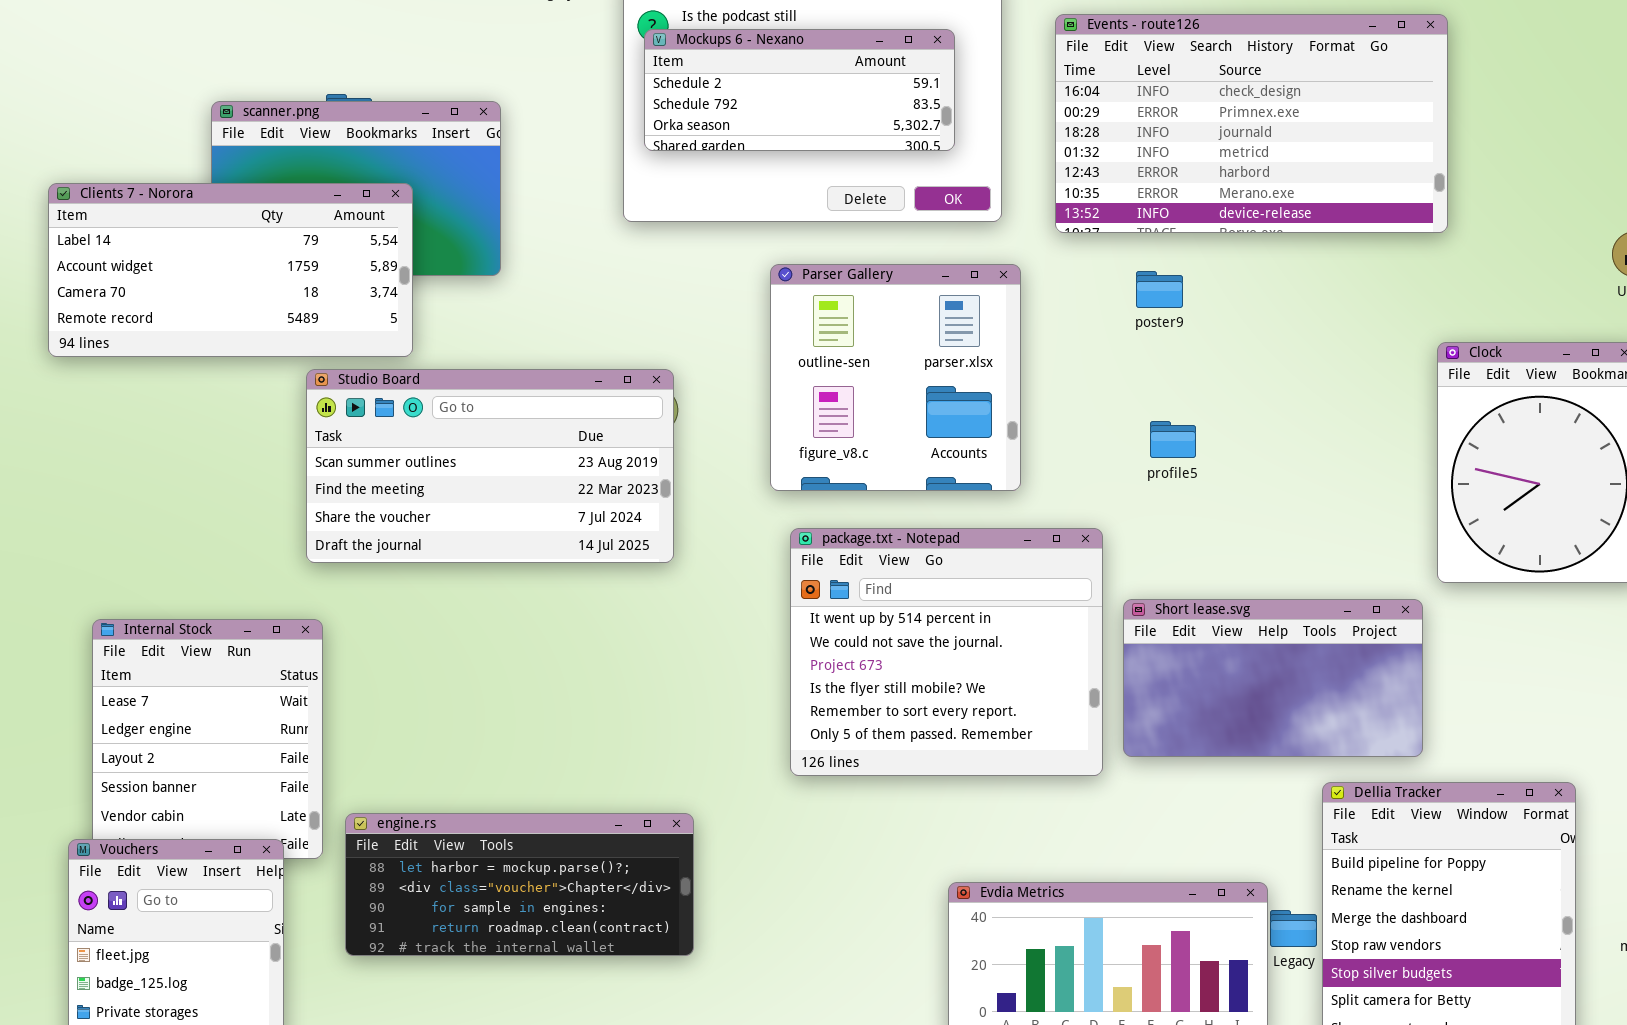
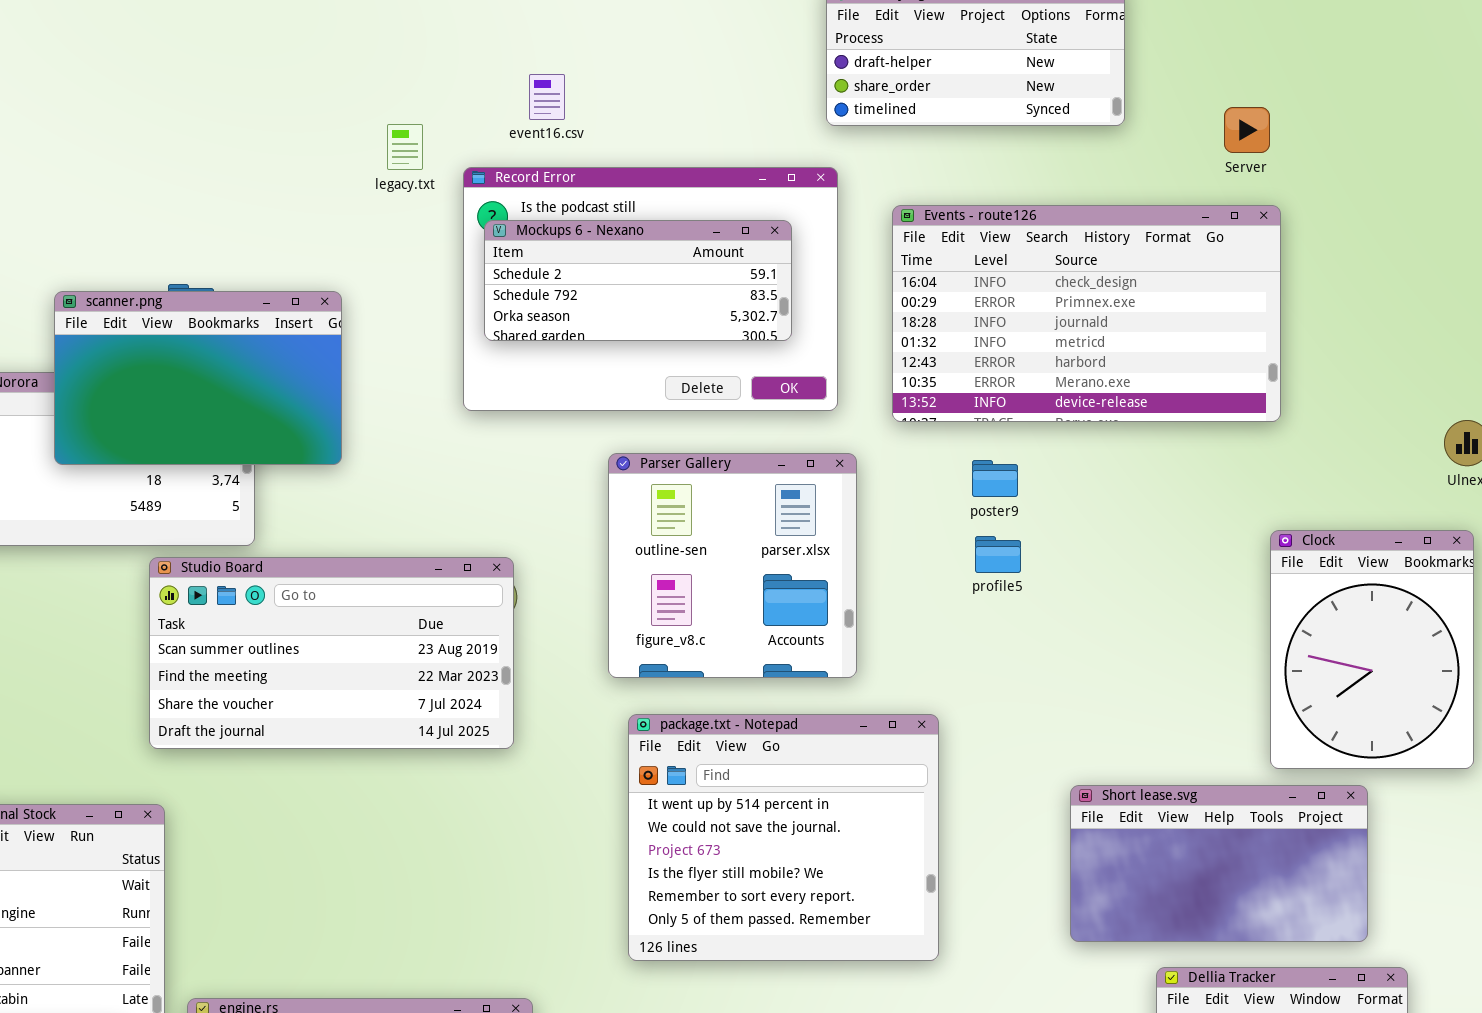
scanner.png: [211,101,501,276] -> [54,291,342,465], raised
profile5: [1150,421,1196,458] -> [975,536,1021,573], moved
Short lease.svg: [1123,599,1423,757] -> [1070,785,1368,942], moved

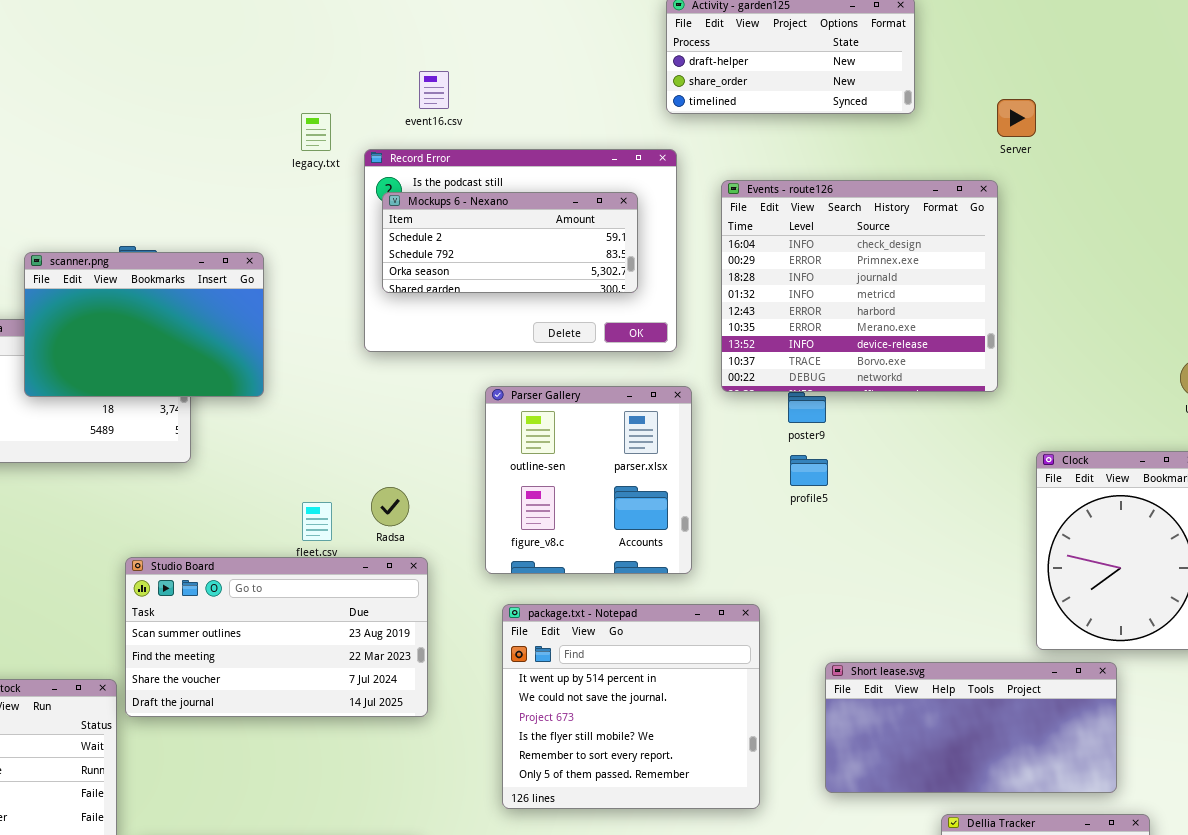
Events - route126: [892,205,1281,422] -> [721,180,998,392], resized
Studio Board: [149,557,514,749] -> [125,557,428,717], moved
Short lease.svg: [1070,785,1368,942] -> [825,662,1117,793], resized

